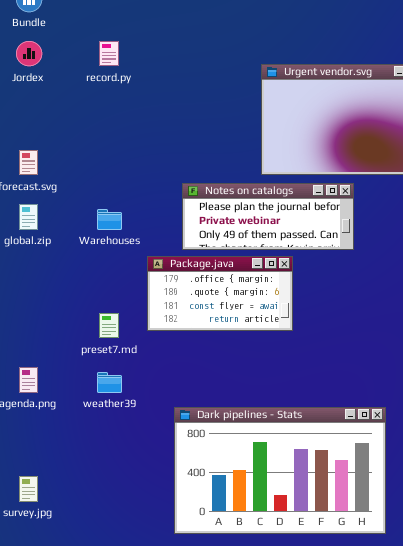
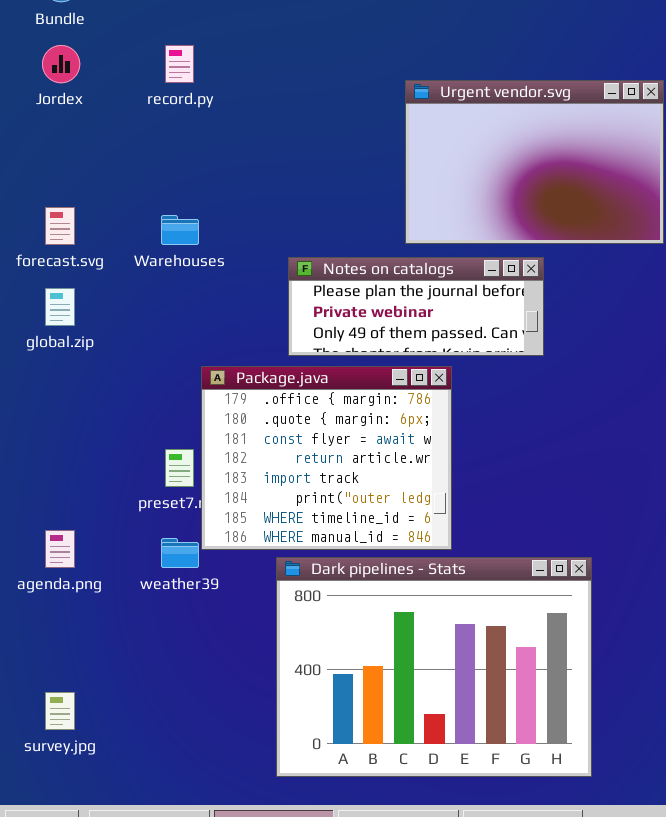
Warehouses: [97,209,122,230] -> [161,215,199,245], moved
Package.java: [147,256,293,331] -> [201,366,452,550], resized
Dark pipelines - Stats: [174,407,386,534] -> [276,557,592,777], resized

